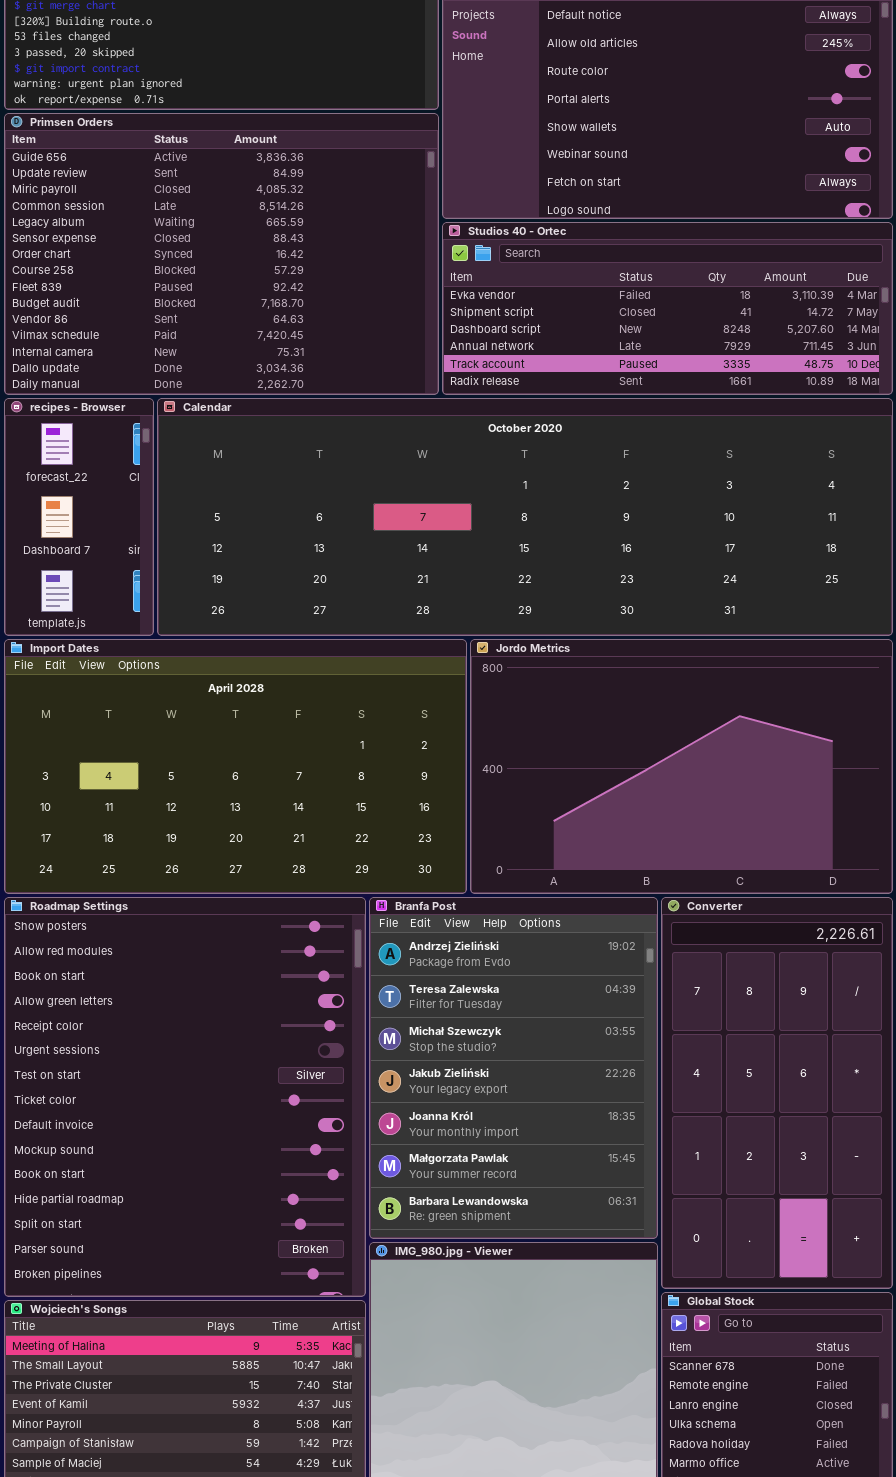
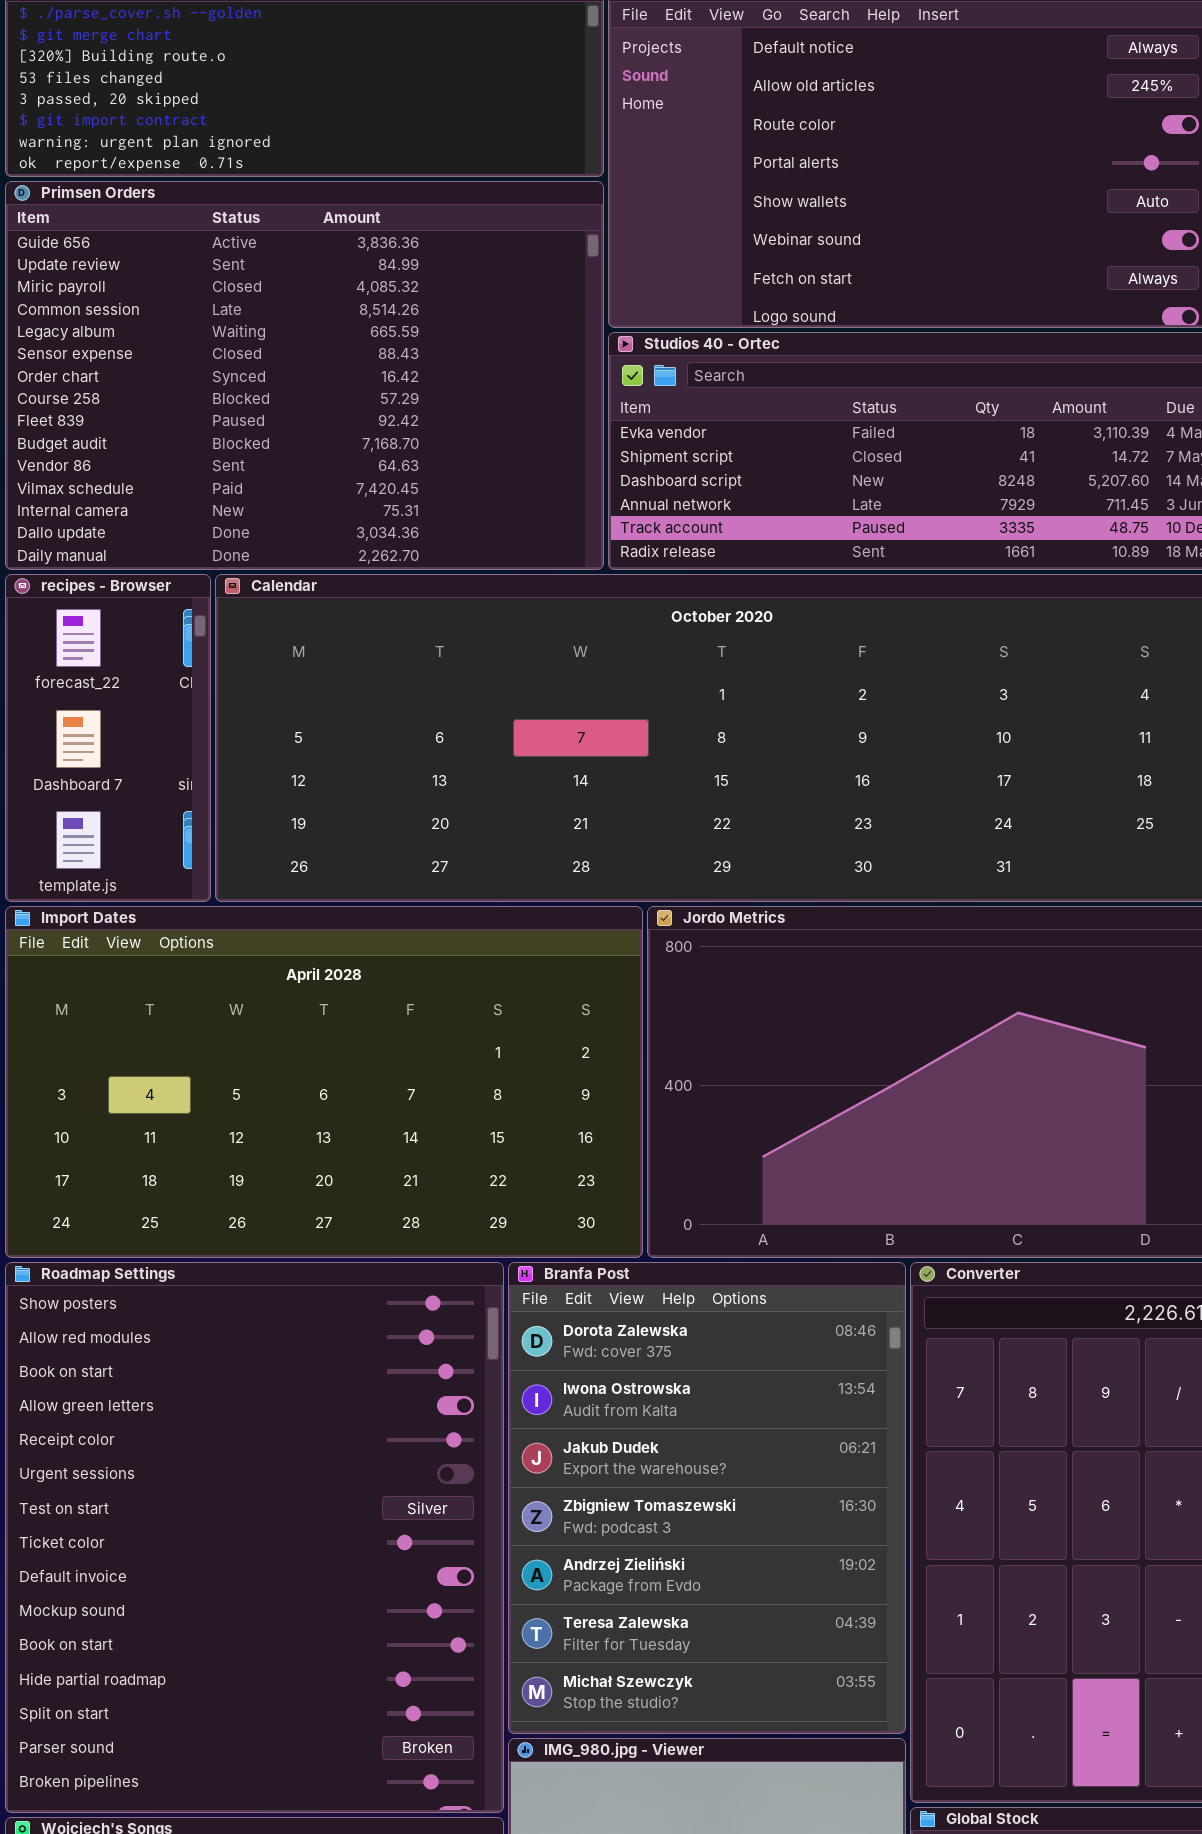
Branfa Post: [369,897,658,1239] -> [508,1262,906,1734], scrolled up 4 rows

